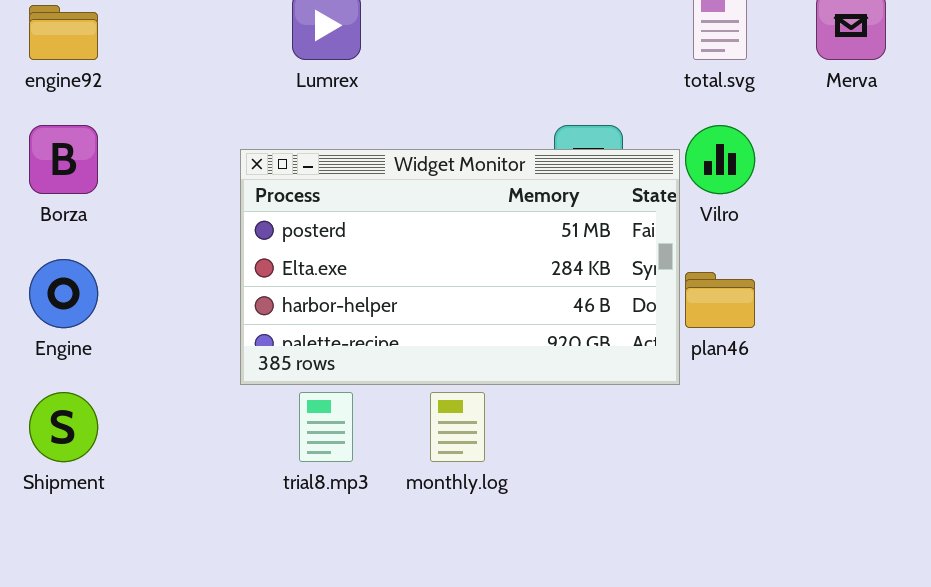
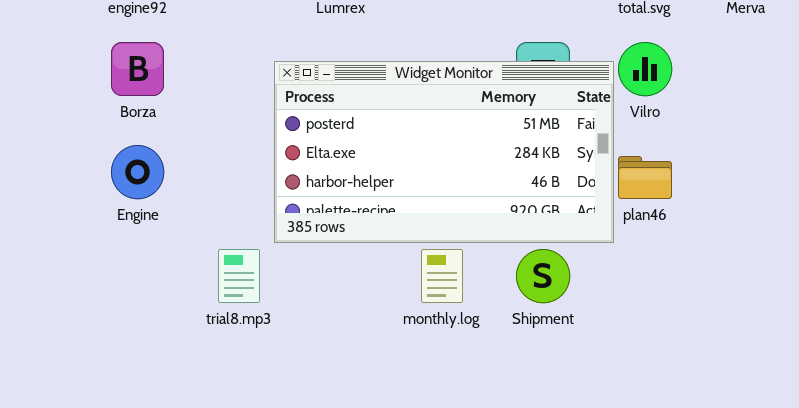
Shipment: [29,392,98,462] -> [516,249,570,303], moved
trial8.mp3: [299,392,353,462] -> [218,249,260,303], moved

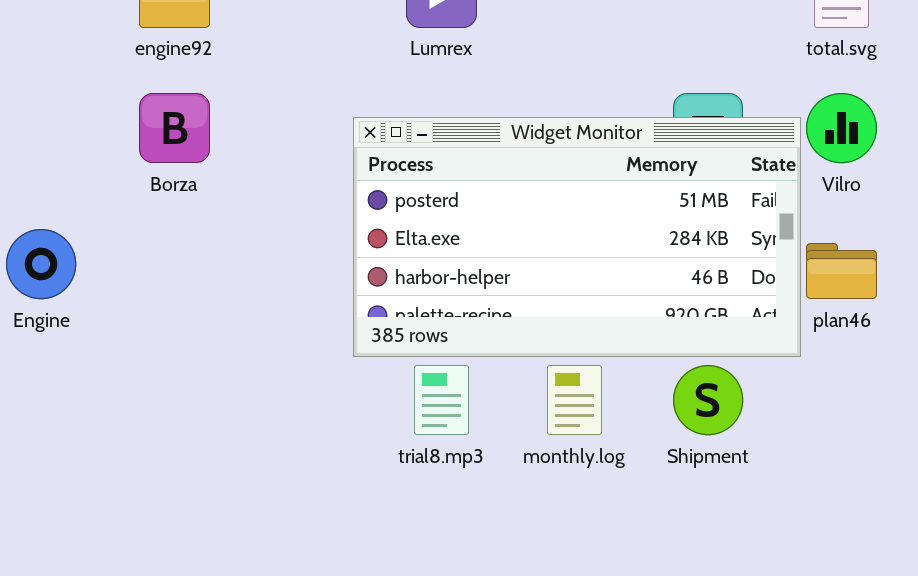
Engine: [111,145,164,199] -> [6,229,76,299], moved
trial8.mp3: [218,249,260,303] -> [414,365,469,435], moved

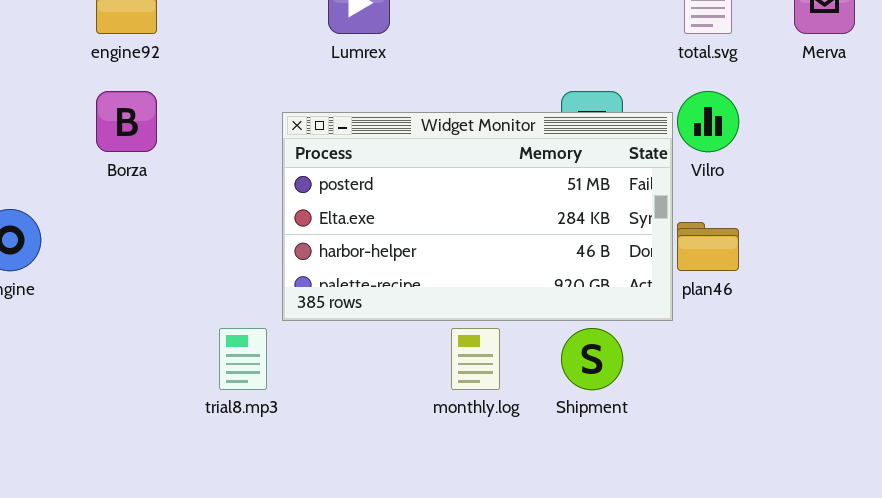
trial8.mp3: [414,365,469,435] -> [219,328,267,390], moved

